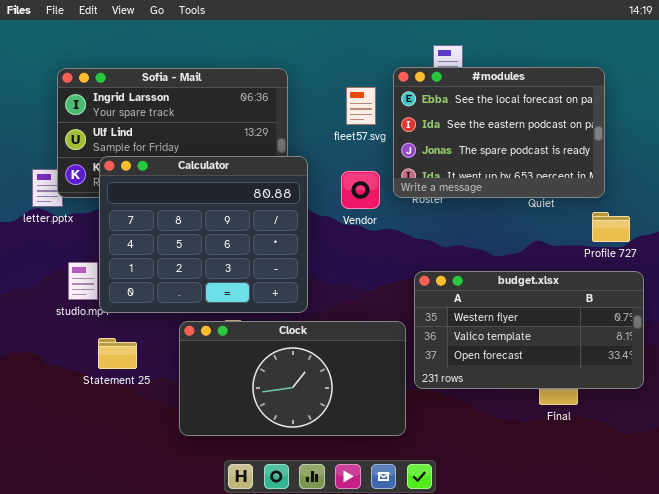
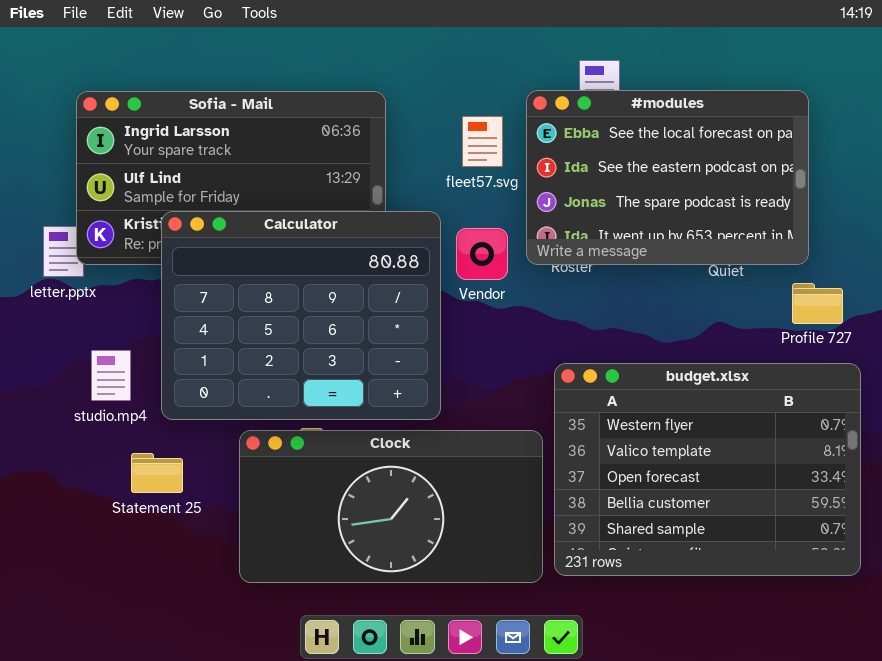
Calculator: [99,156,308,313] -> [161,211,441,420], moved
budget.xlsx: [414,271,644,389] -> [554,363,861,576], resized

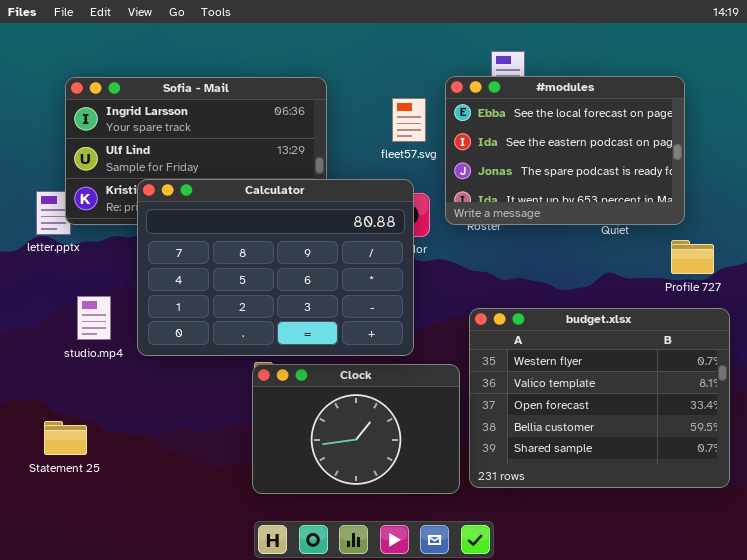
Calculator: [161,211,441,420] -> [137,179,414,356], resized
Clock: [239,430,543,583] -> [252,364,460,494], resized
Statement 25: [131,453,183,493] -> [44,421,87,455], moved

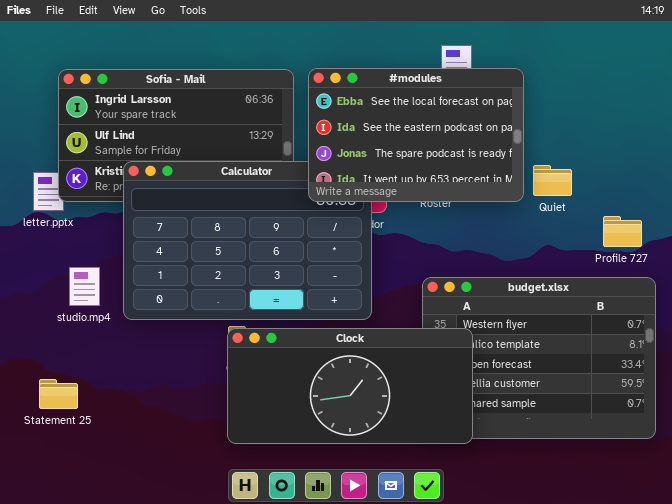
#modules: [445,76,685,225] -> [308,68,524,202], moved
Clock: [252,364,460,494] -> [227,328,473,444], resized

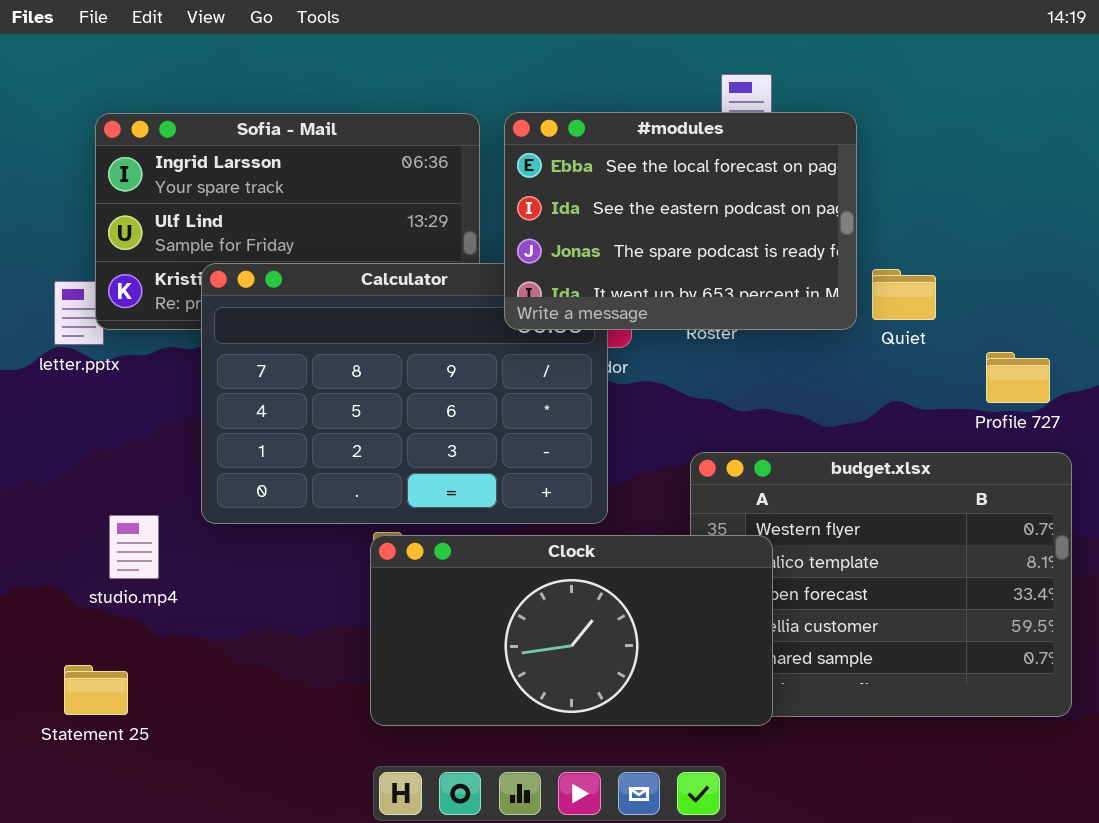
studio.mp4: [69,267,100,306] -> [109,515,159,579], moved
Statement 25: [39,379,78,409] -> [64,665,128,715], moved

